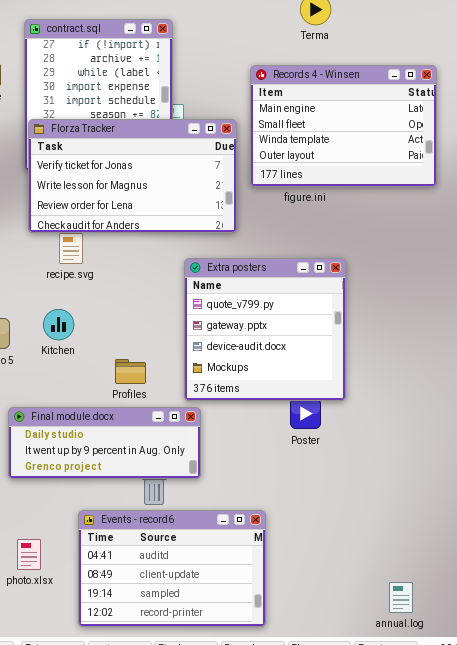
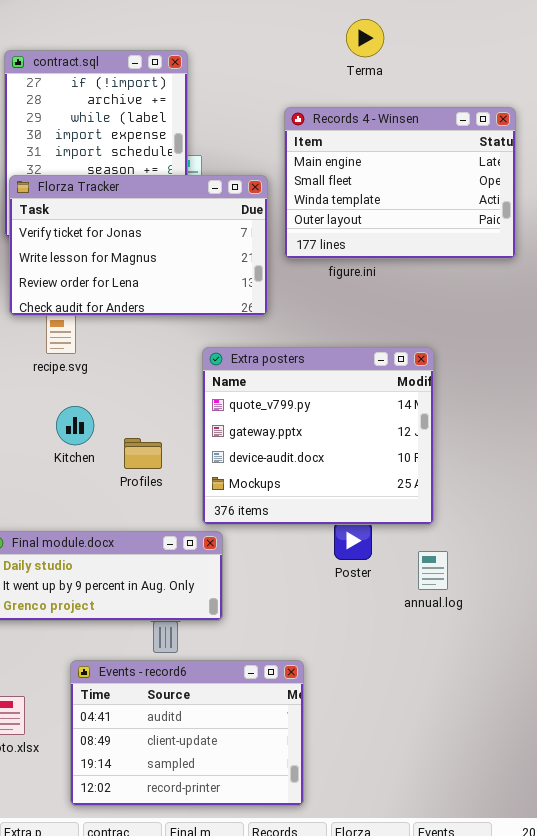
Extra posters: [184,258,346,401] -> [202,347,434,525], resized
Kitchen: [43,309,74,340] -> [56,406,94,445], moved
Profiles: [115,359,146,384] -> [124,438,162,469], moved
annual.log: [389,582,413,613] -> [418,551,448,590], moved

